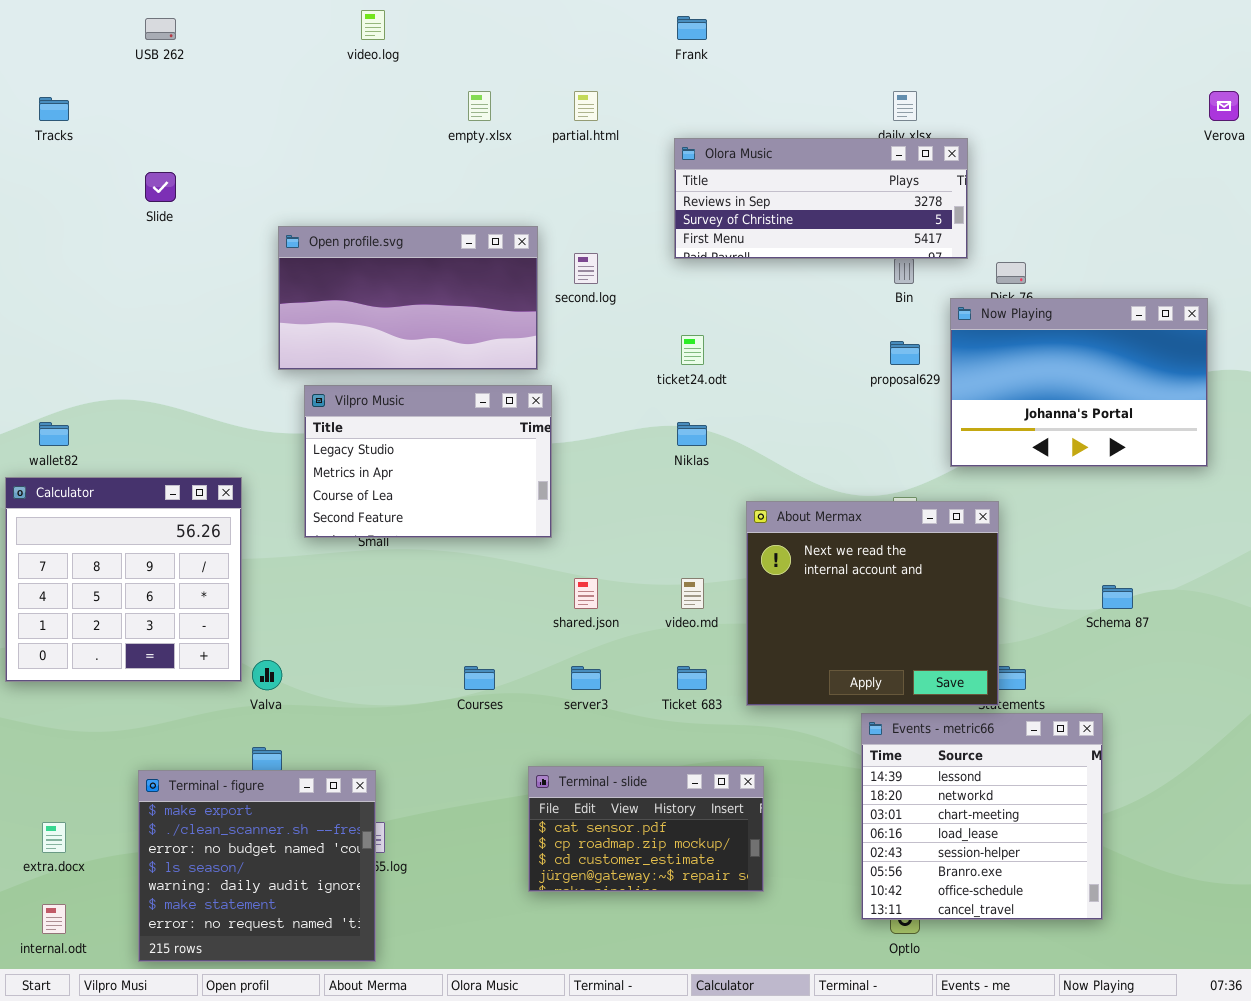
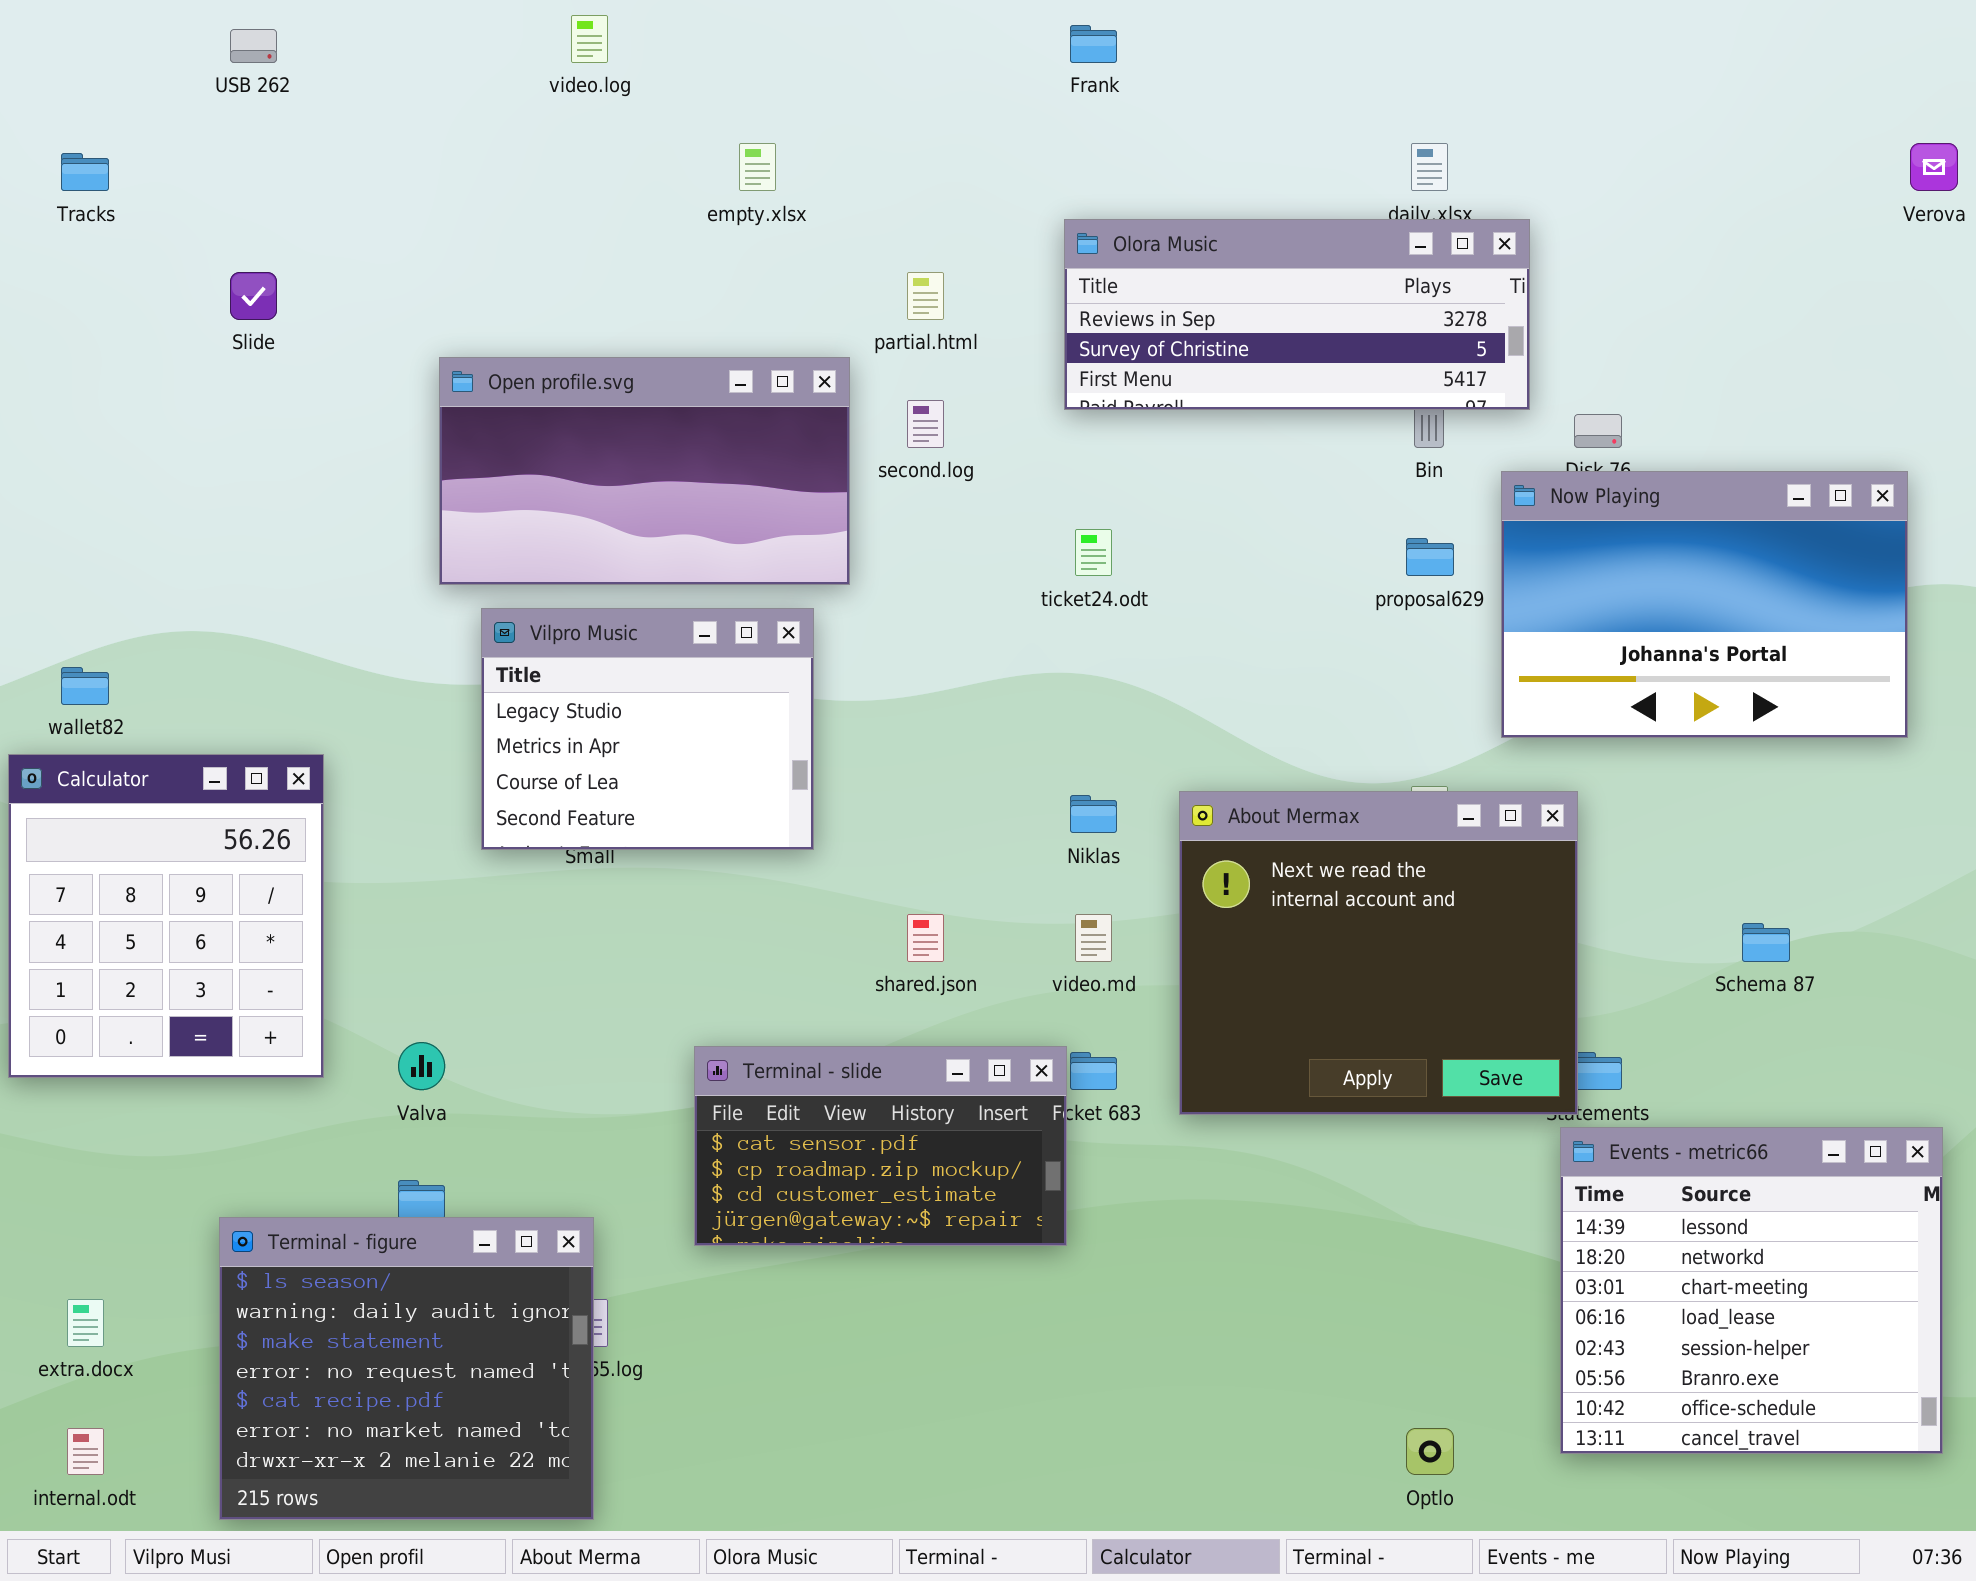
partial.html: [574,91,598,121] -> [907,272,944,320], moved
Vilpro Music: [304,385,552,538] -> [481,608,814,850], resized
Niklas: [677,422,707,446] -> [1070,795,1117,833], moved
Calculator: [5,477,242,682] -> [8,754,324,1078], resized
Events - metric66: [861,713,1103,920] -> [1560,1127,1943,1454], moved
Terminal - slide: [528,766,764,892] -> [694,1046,1067,1246], moved
Terminal - figure: [138,770,376,962] -> [219,1217,594,1520], scrolled down 3 rows

